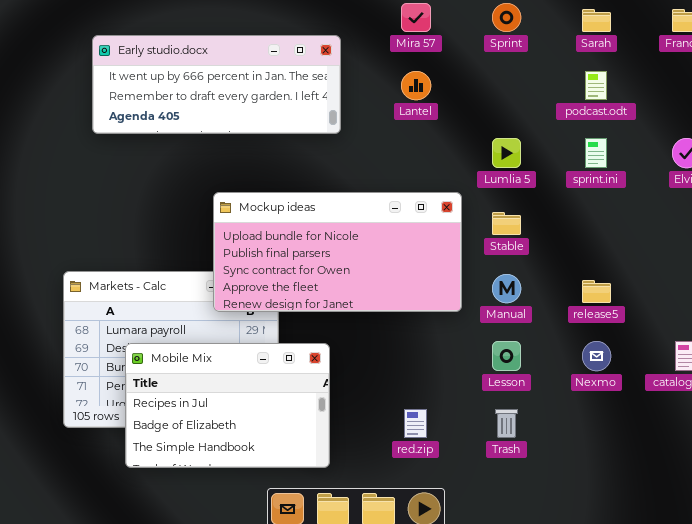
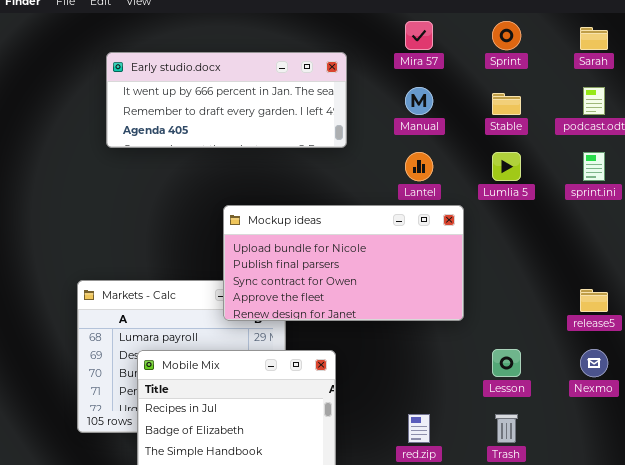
Lantel: [401,71,431,100] -> [405,152,433,181], moved
Stable: [492,212,521,235] -> [492,93,521,115], moved
Manual: [492,274,521,303] -> [405,87,433,115], moved

